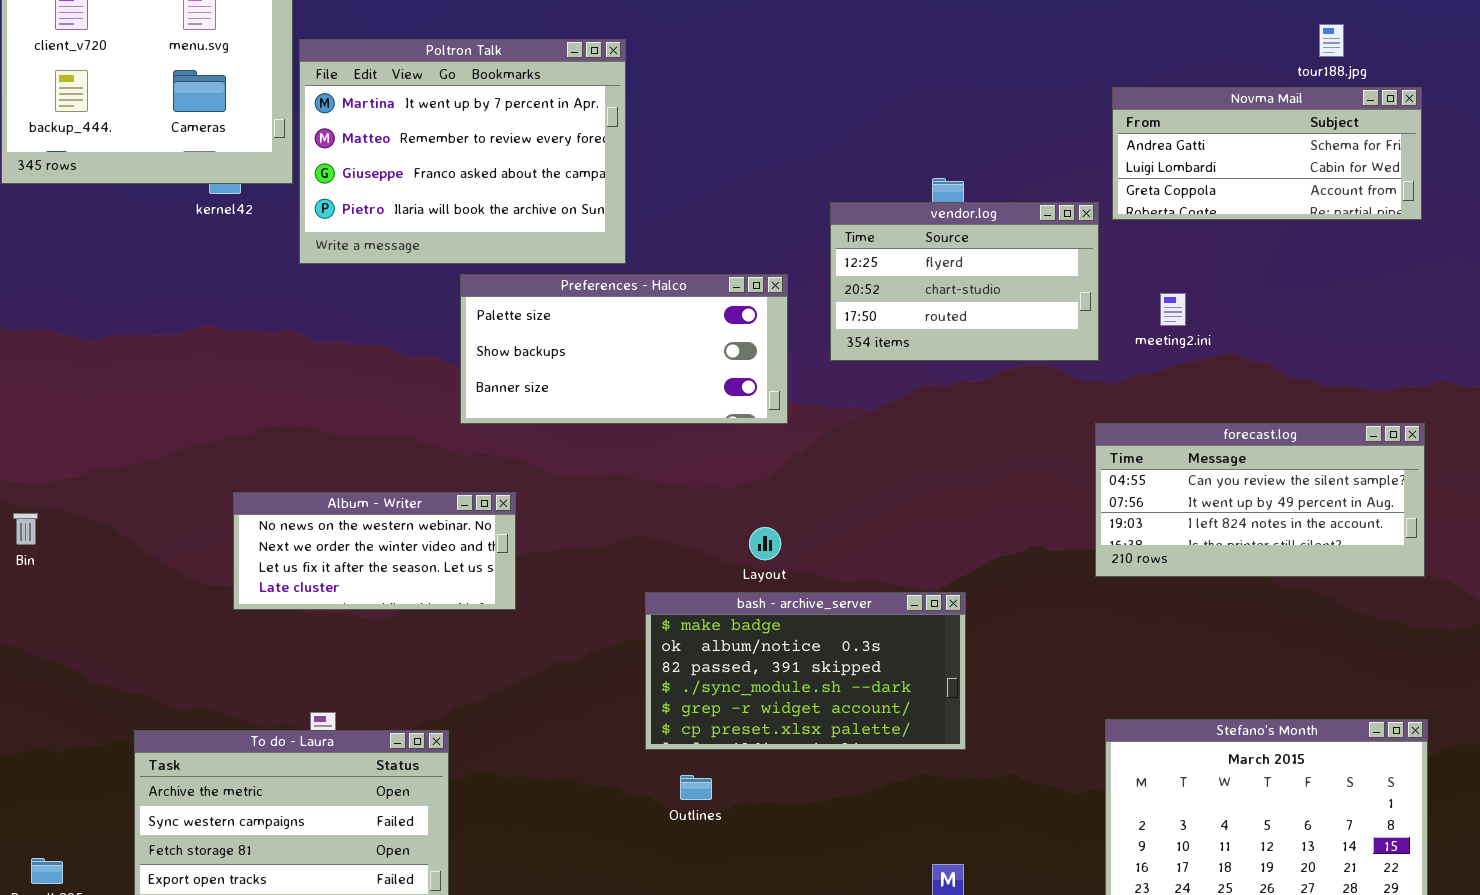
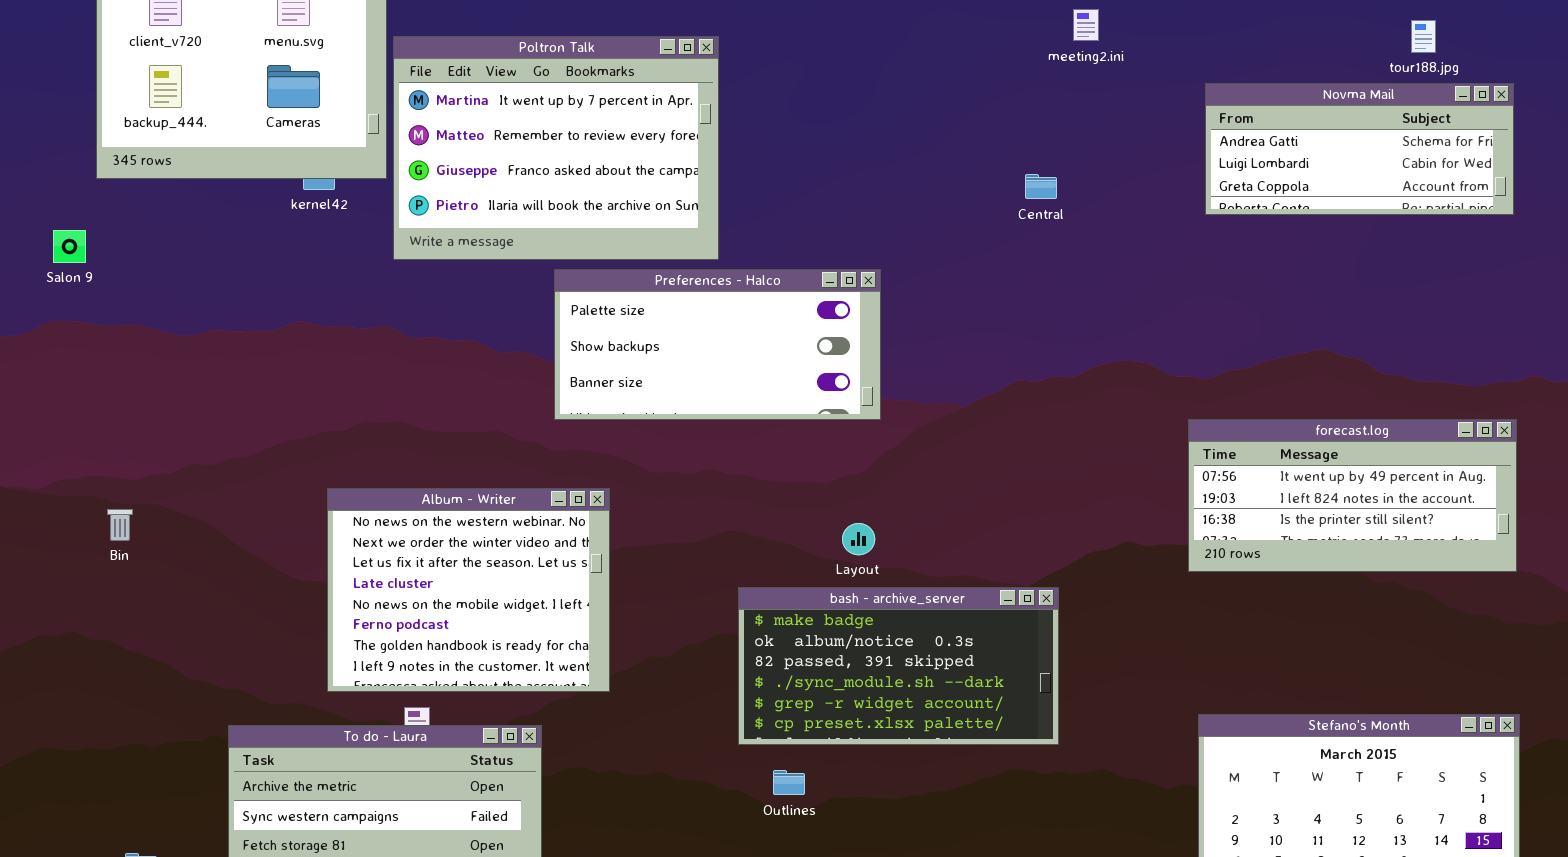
vendor.log: [830,202,1099,361] -> none, closed
meeting2.ini: [1160,293,1186,326] -> [1073,9,1099,41], moved
forecast.log: [1095,423,1425,577] -> [1188,419,1517,572], scrolled down 1 row
Album - Writer: [233,492,516,610] -> [327,488,610,692], resized

